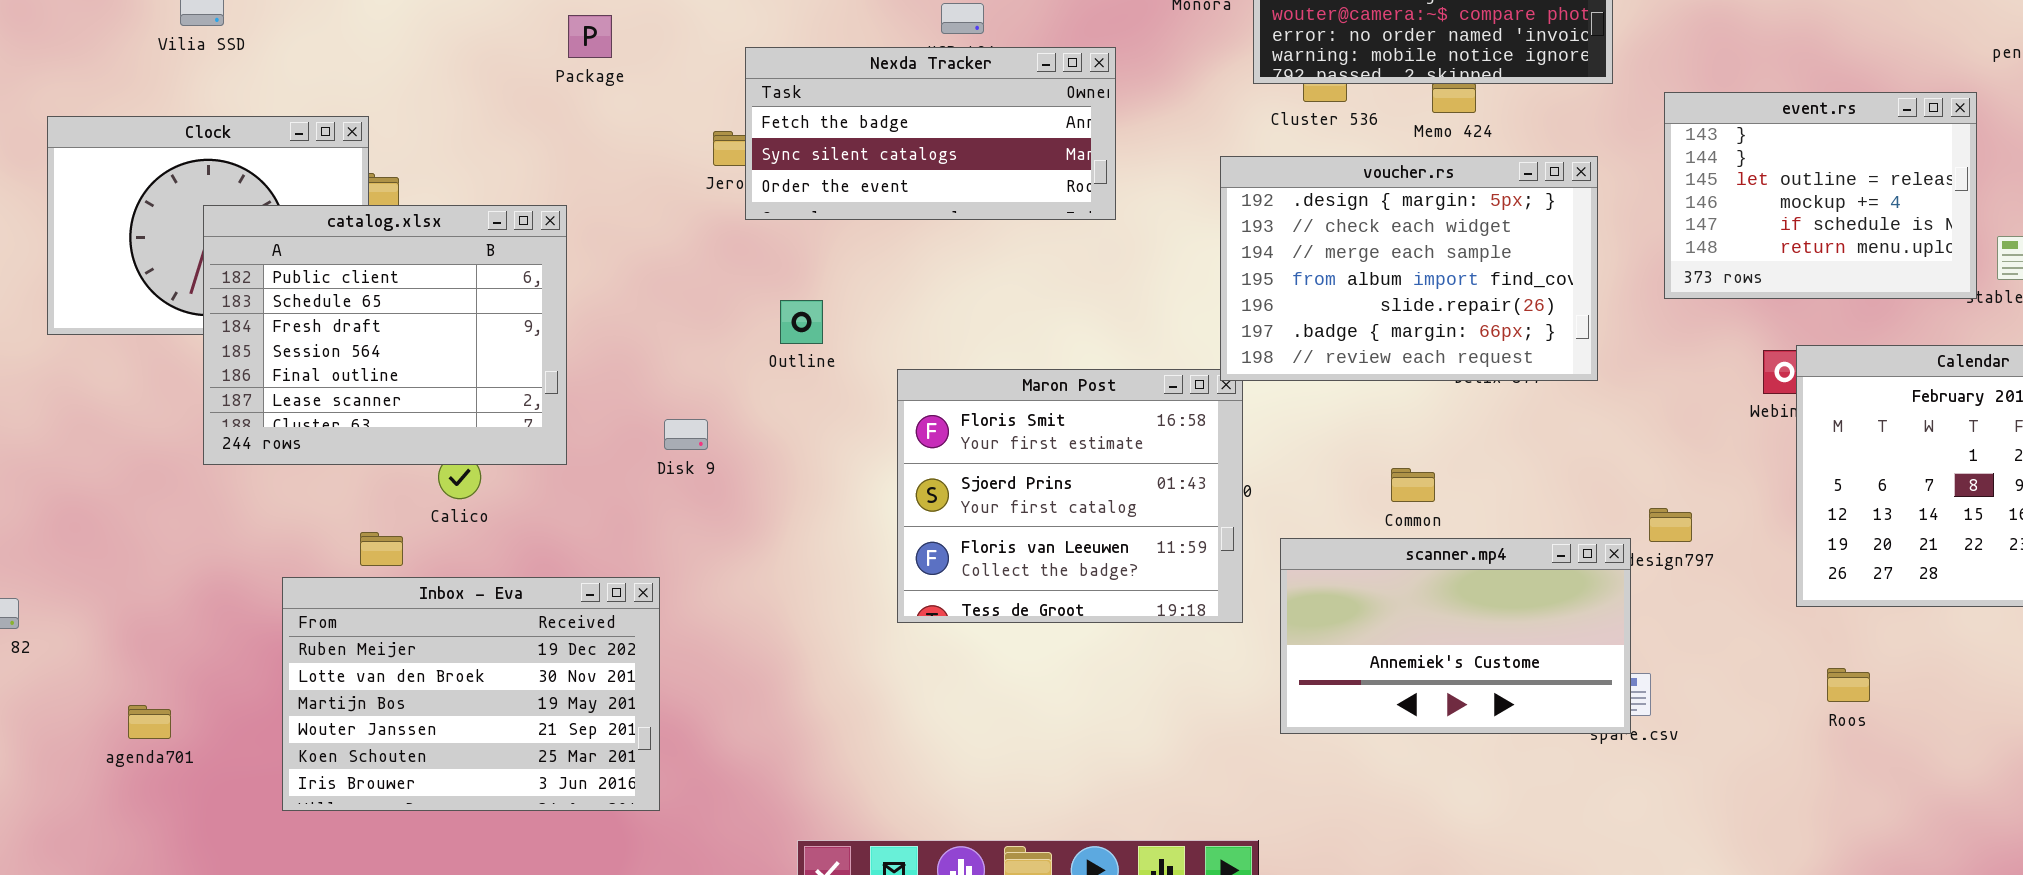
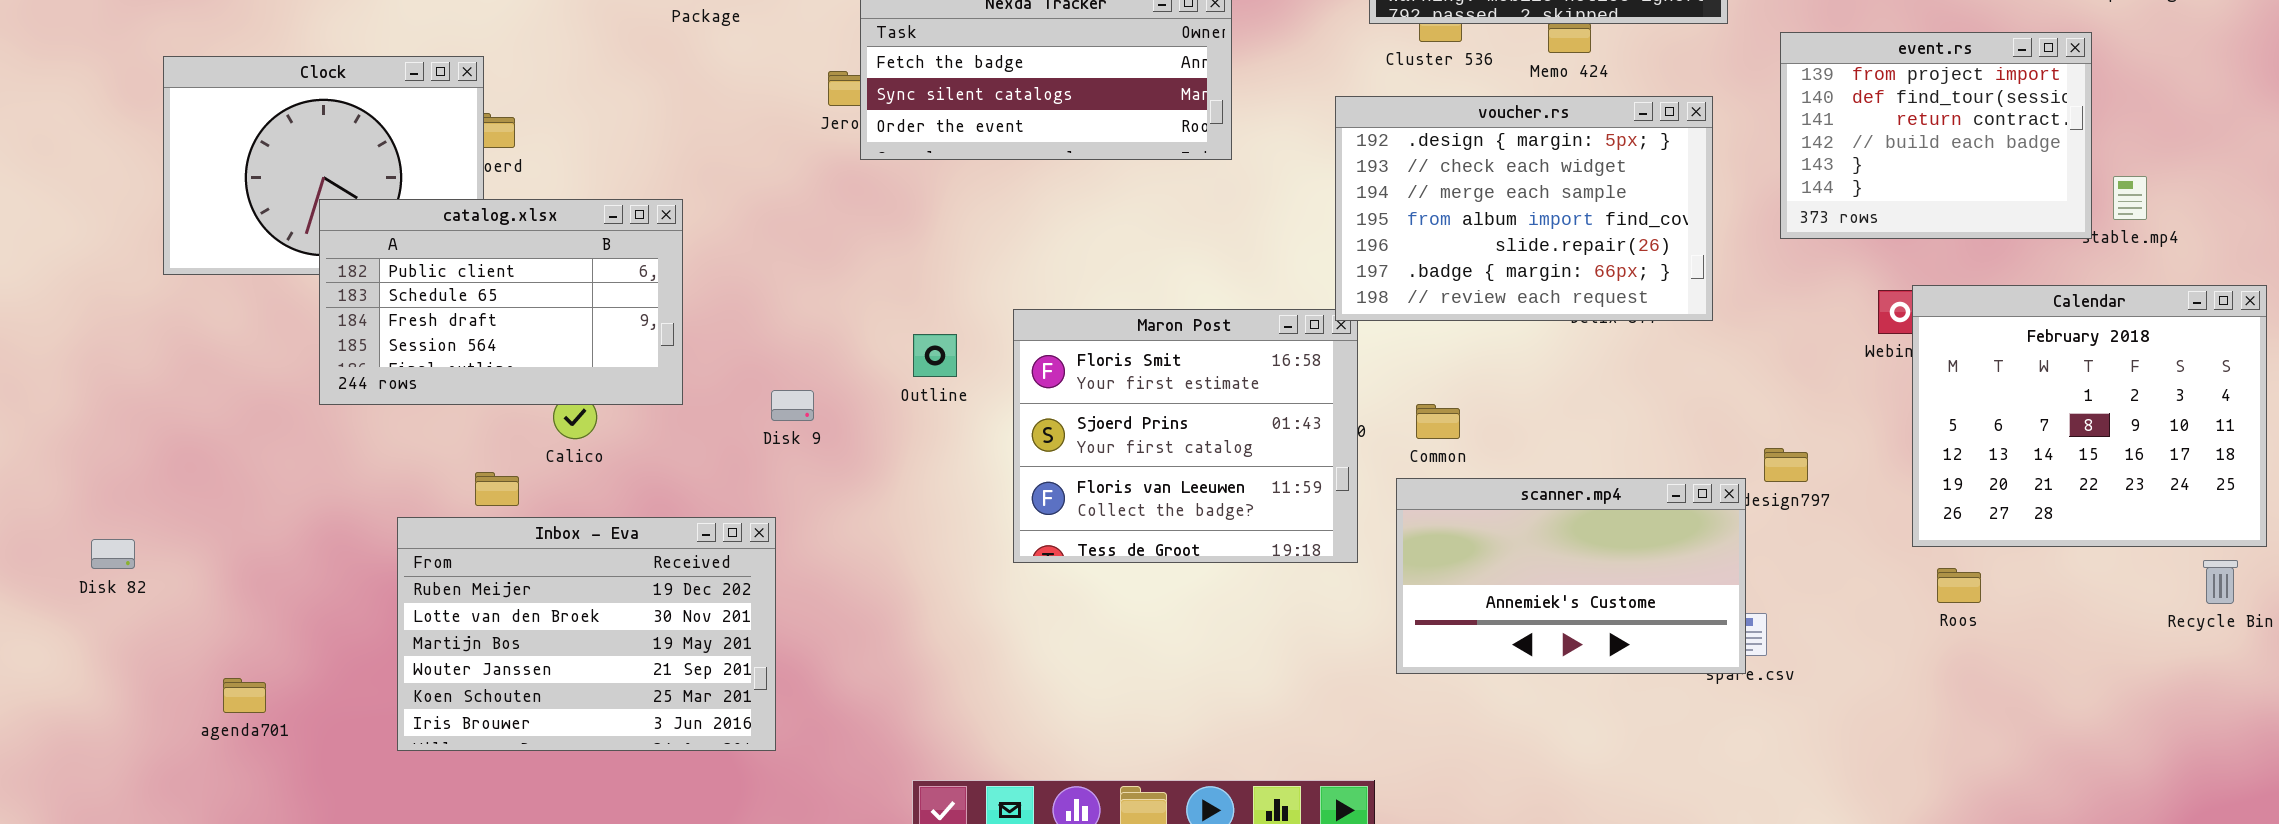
event.rs: [1664,92,1977,299] -> [1780,32,2092,239], scrolled up 4 rows
catalog.xlsx: [203,205,567,465] -> [319,199,683,405], resized
Outline: [780,300,823,344] -> [913,334,957,377], moved
Disk 9: [664,419,708,450] -> [771,390,814,421], moved
Common: [1391,468,1435,502] -> [1416,404,1460,439], moved
Roos: [1827,668,1870,702] -> [1937,568,1981,603], moved
agenda701: [128,705,171,739] -> [223,678,266,713], moved

